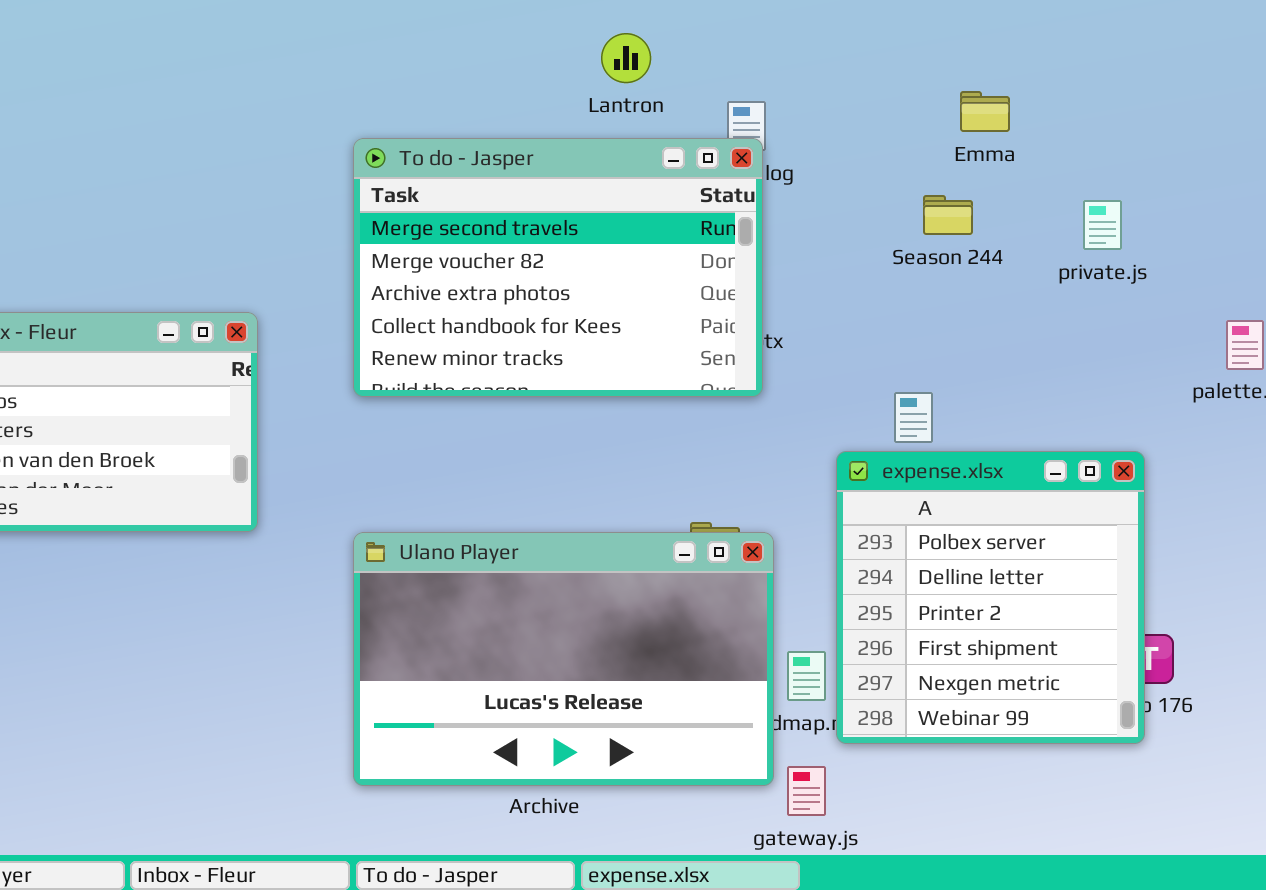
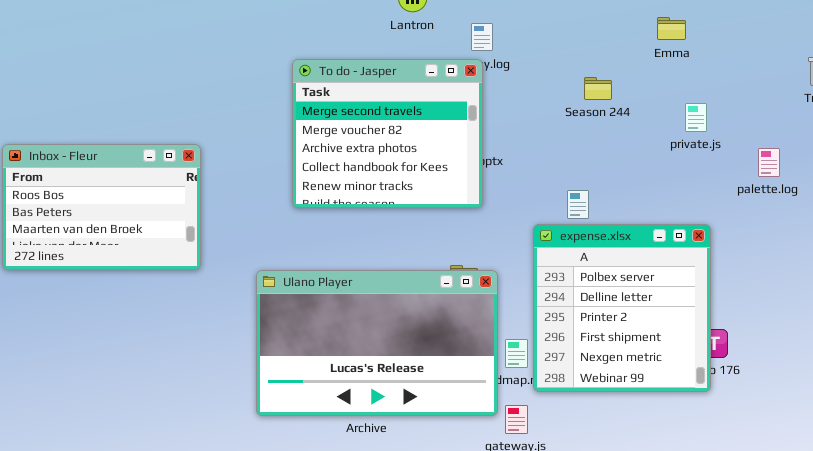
Emma: [960,91,1010,132] -> [657,17,686,40], moved
To do - Jasper: [353,138,763,397] -> [292,59,483,208], moved, resized
private.js: [1083,200,1122,250] -> [685,103,707,132], moved

